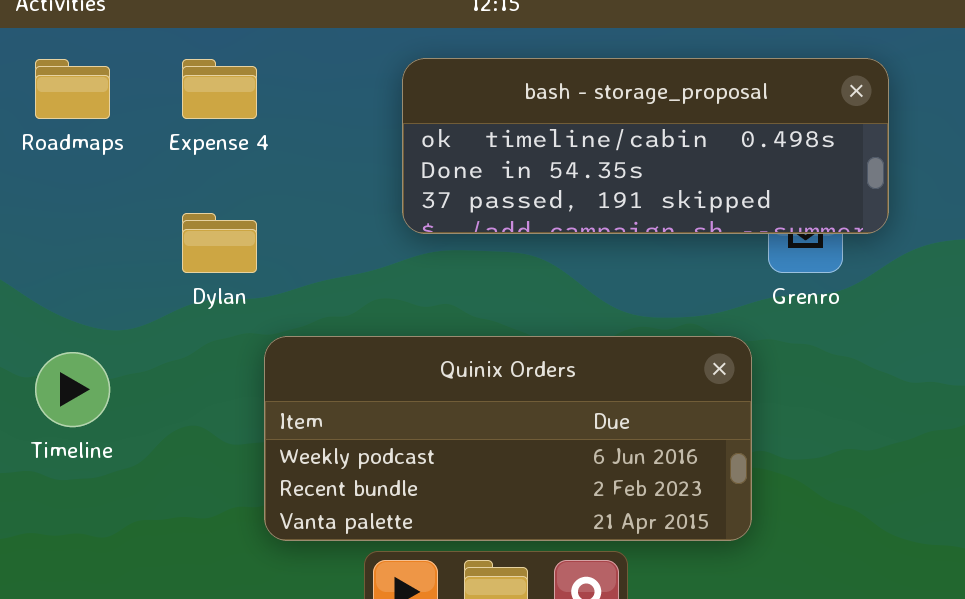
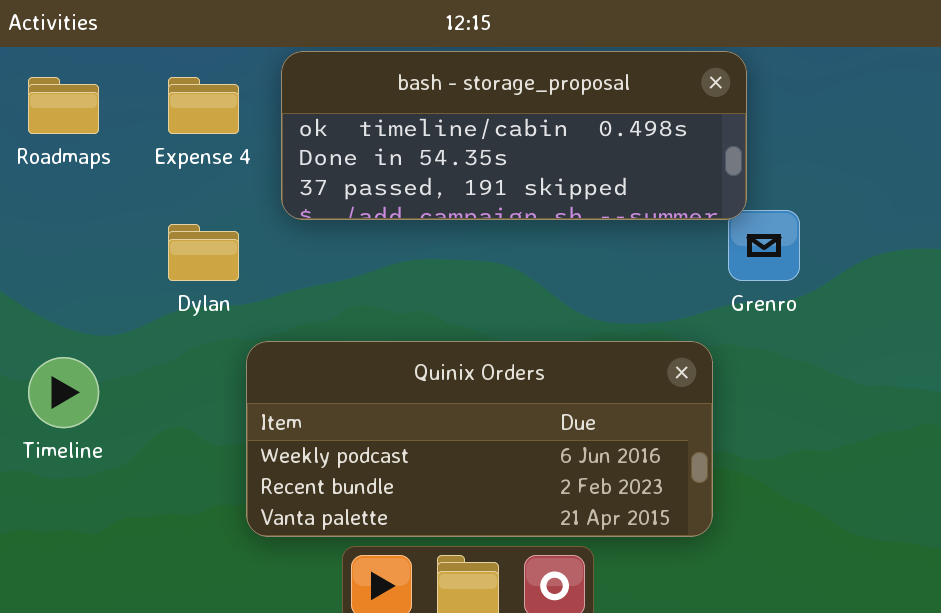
bash - storage_proposal: [402,58,889,234] -> [281,51,747,220], moved

